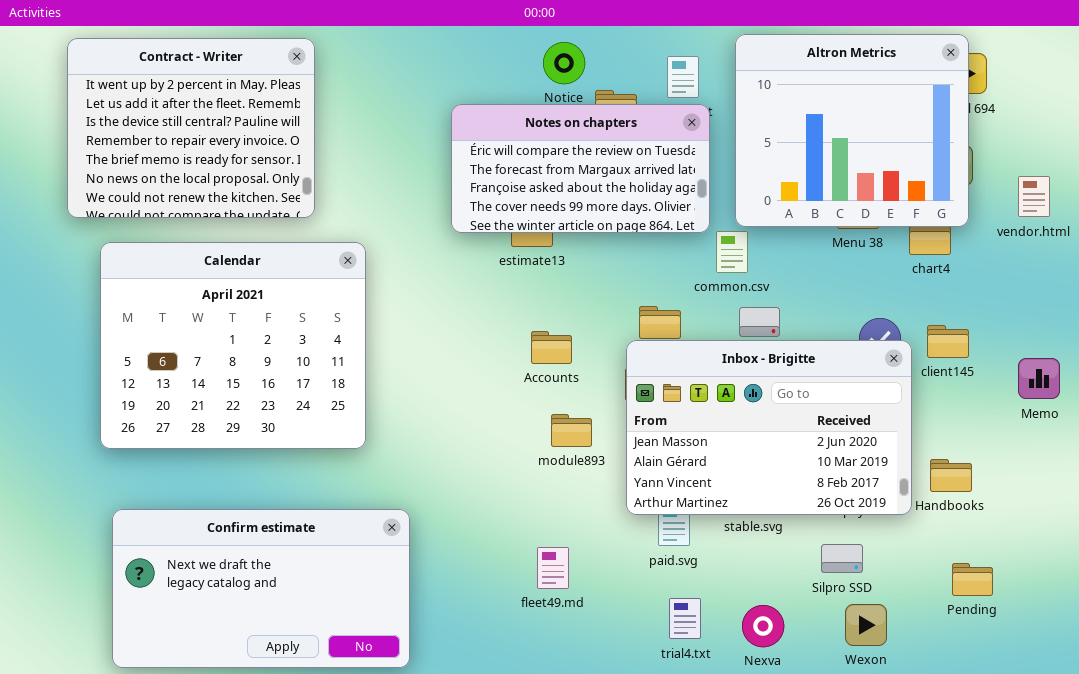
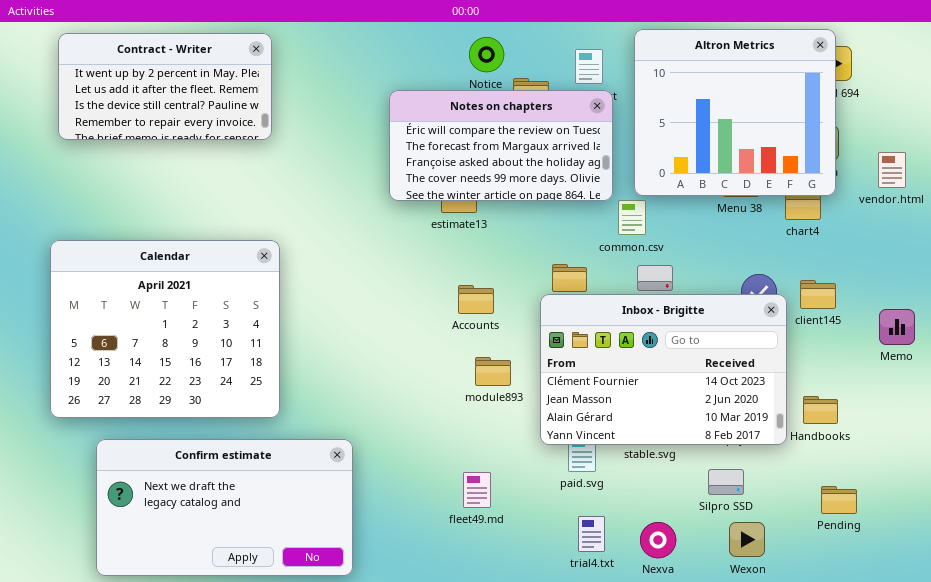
Contract - Writer: [67,38,315,218] -> [58,33,272,140], resized
Calendar: [100,242,366,449] -> [50,240,280,418], moved
Inbox - Brigitte: [626,340,912,515] -> [540,294,787,445], scrolled up 1 row

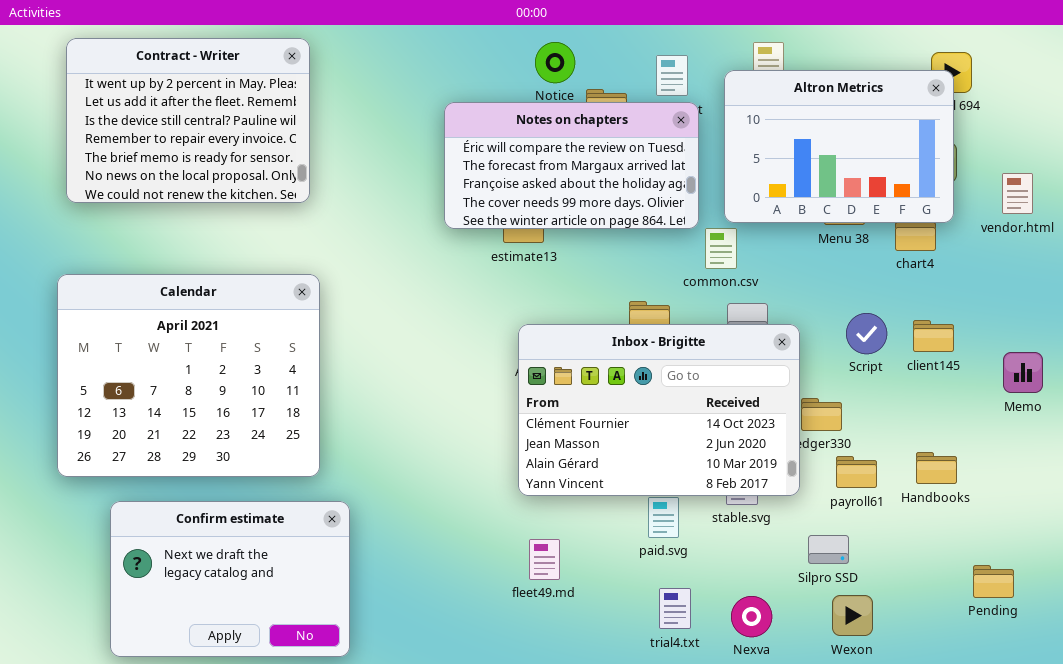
Altron Metrics: [634,29,836,196] -> [724,70,954,223], resized
Contract - Writer: [58,33,272,140] -> [66,38,310,203], resized
Inbox - Brigitte: [540,294,787,445] -> [518,324,800,496], moved
Confirm estimate: [96,439,353,576] -> [110,501,350,657], resized
Pending: [821,486,857,514] -> [973,565,1014,598], moved

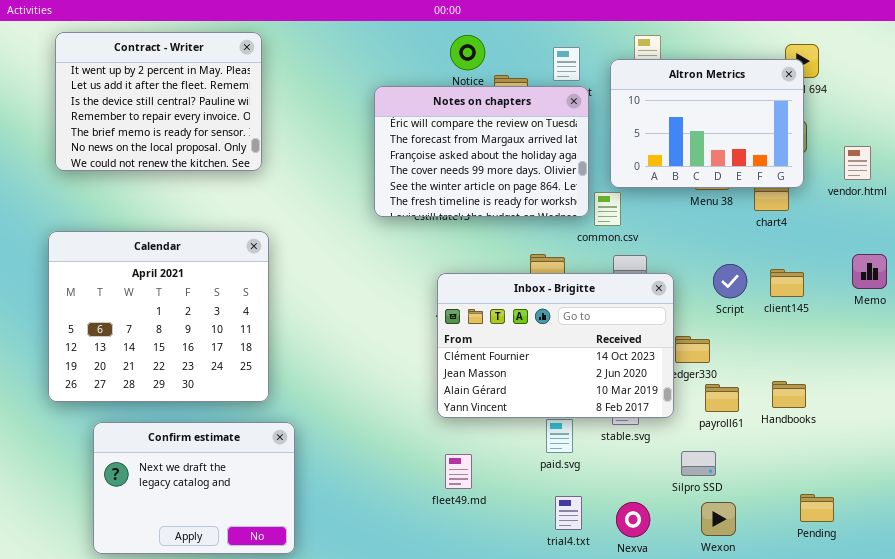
Notes on chapters: [444,102,699,229] -> [374,86,589,217], resized
Memo: [1003,352,1043,393] -> [852,254,887,289], moved
Pending: [973,565,1014,598] -> [800,494,834,522], moved

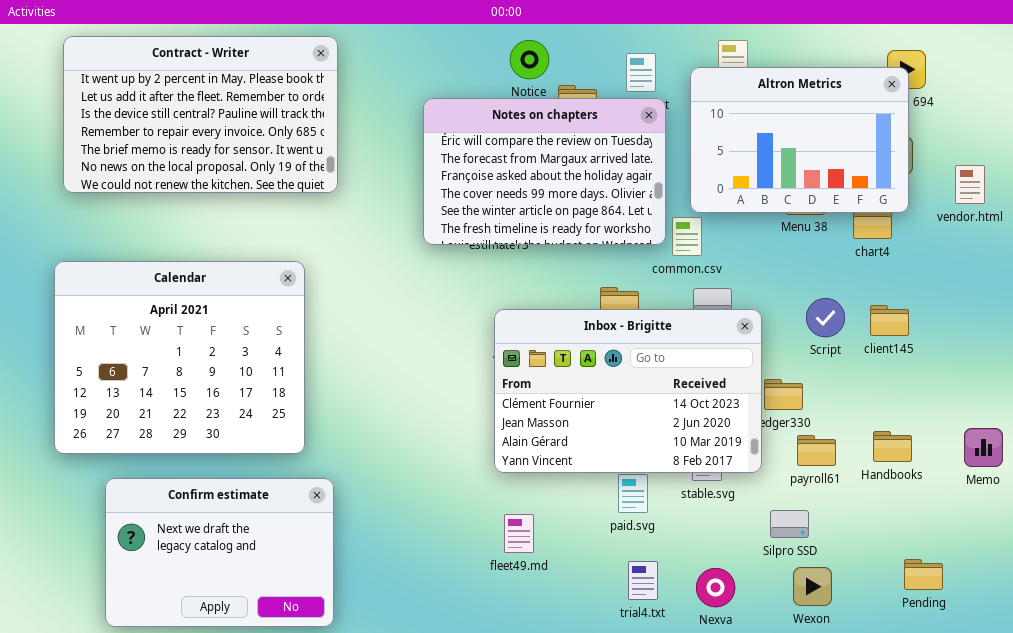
Contract - Writer: [55,32,262,171] -> [63,36,338,193], resized
Memo: [852,254,887,289] -> [964,428,1003,467], moved

